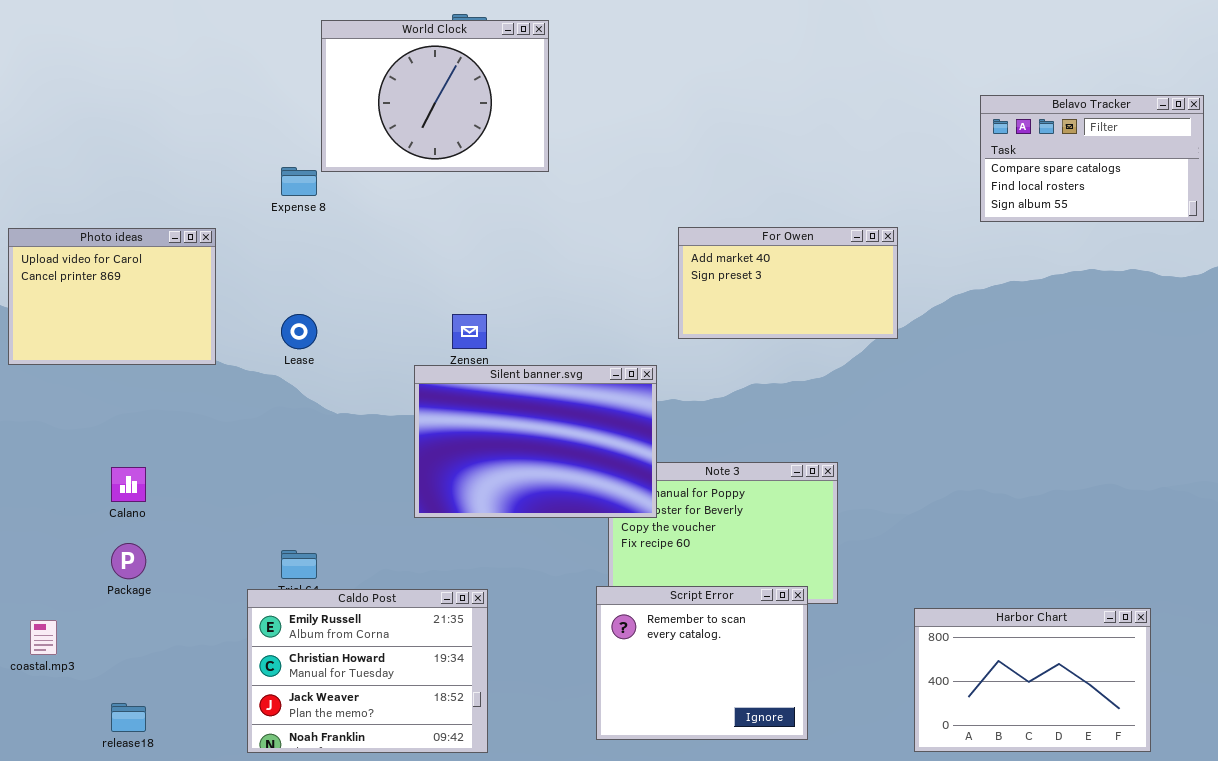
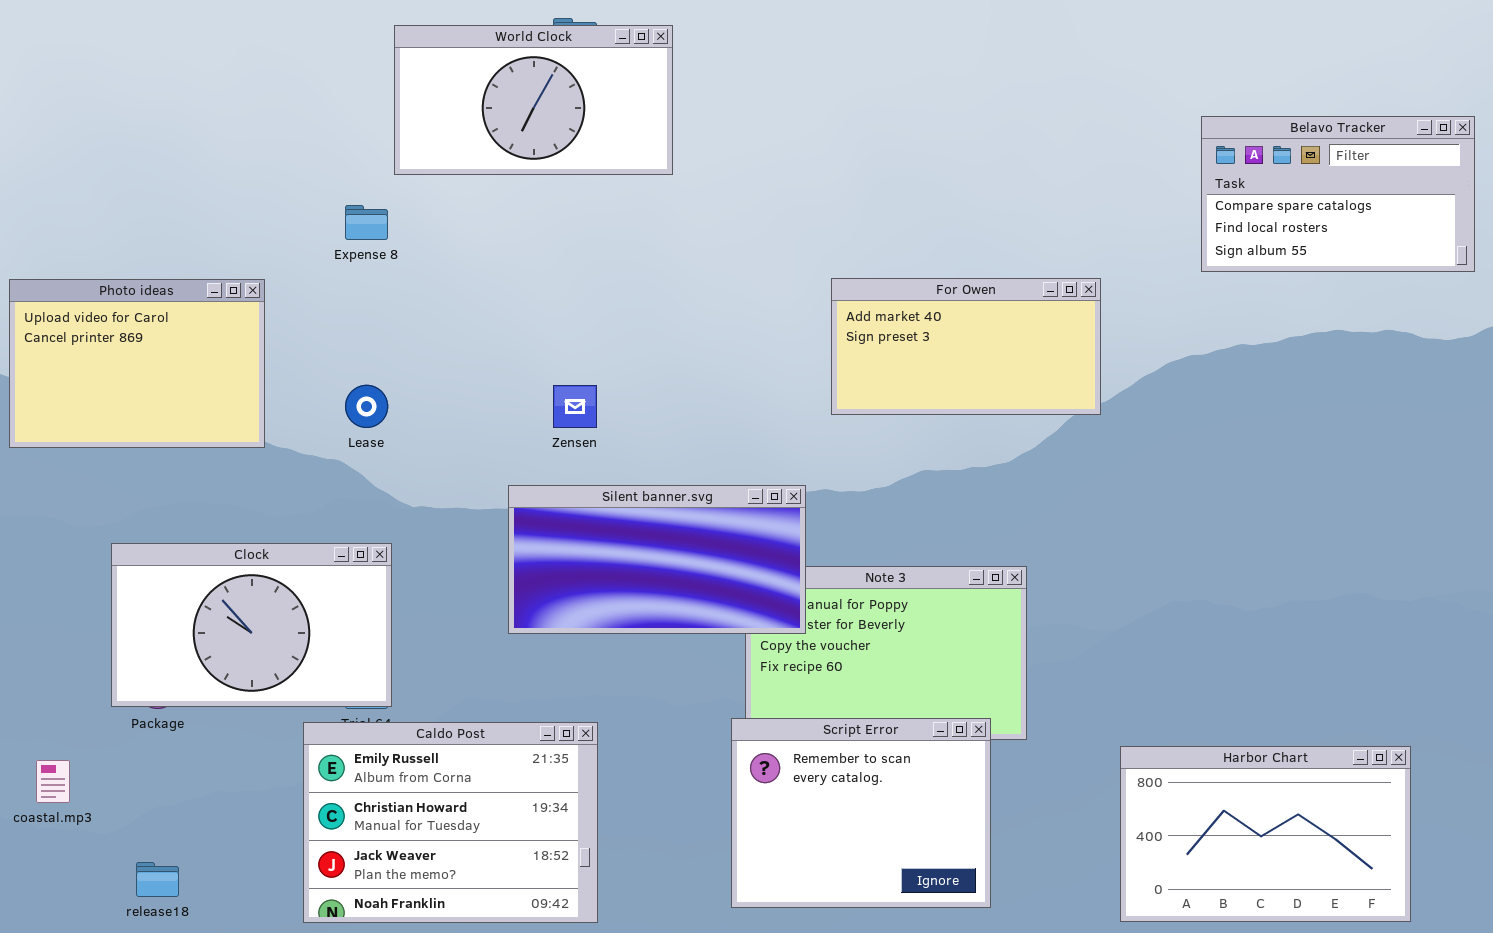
World Clock: [321,20,549,172] -> [394,25,673,175], resized
Silent banner.svg: [414,365,657,518] -> [508,485,806,634], resized
Clock: none -> [111,543,392,707], opened

